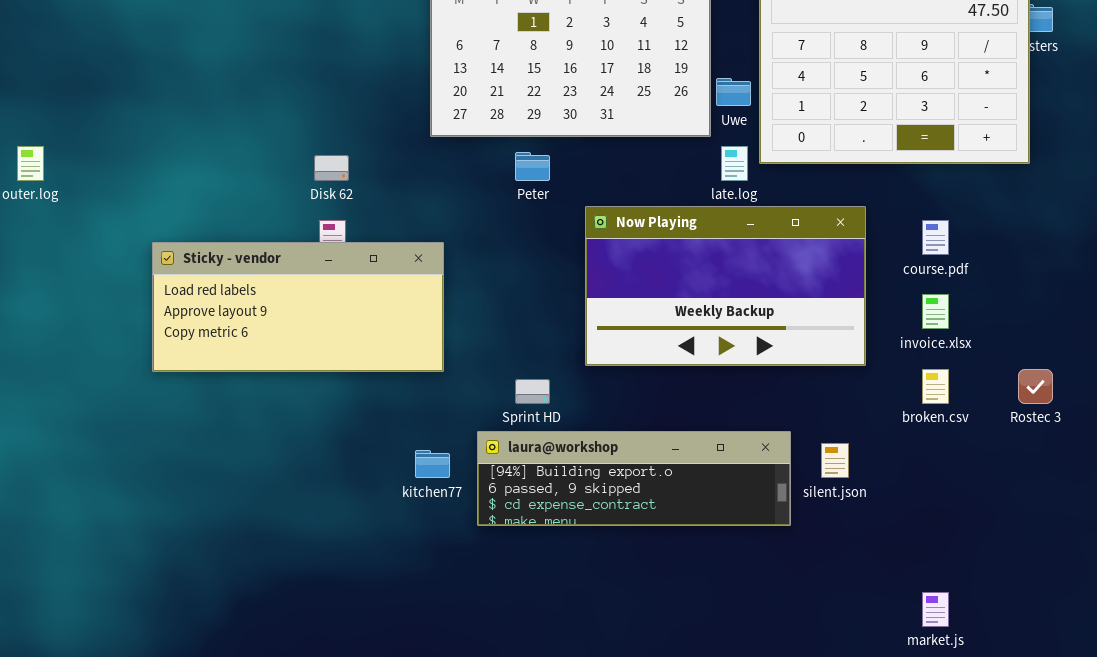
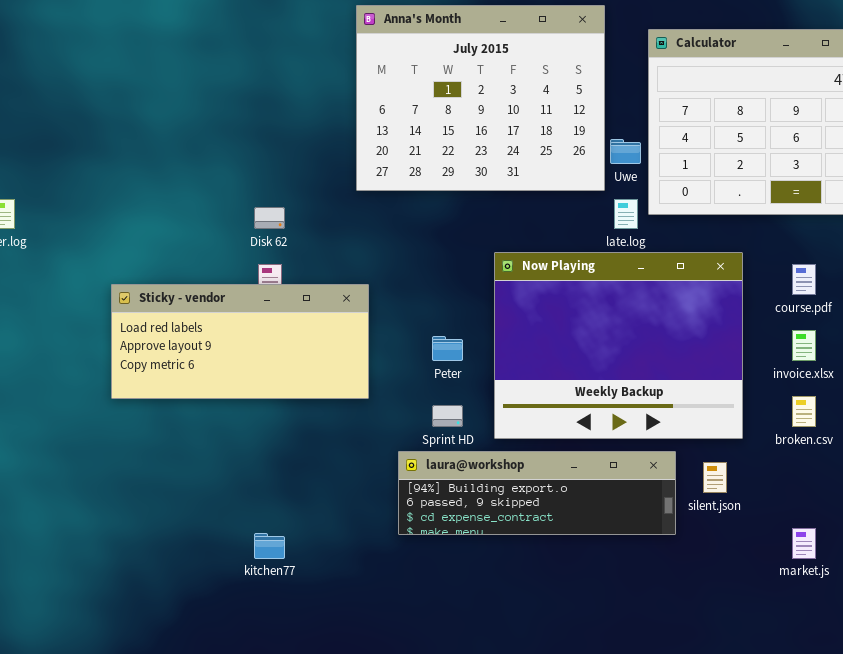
Peter: [515,152,550,181] -> [432,336,463,361], moved
Now Playing: [585,206,866,366] -> [494,252,743,439], resized
kitchen77: [415,450,450,478] -> [254,533,285,559], moved
market.js: [922,592,949,627] -> [792,528,816,559], moved

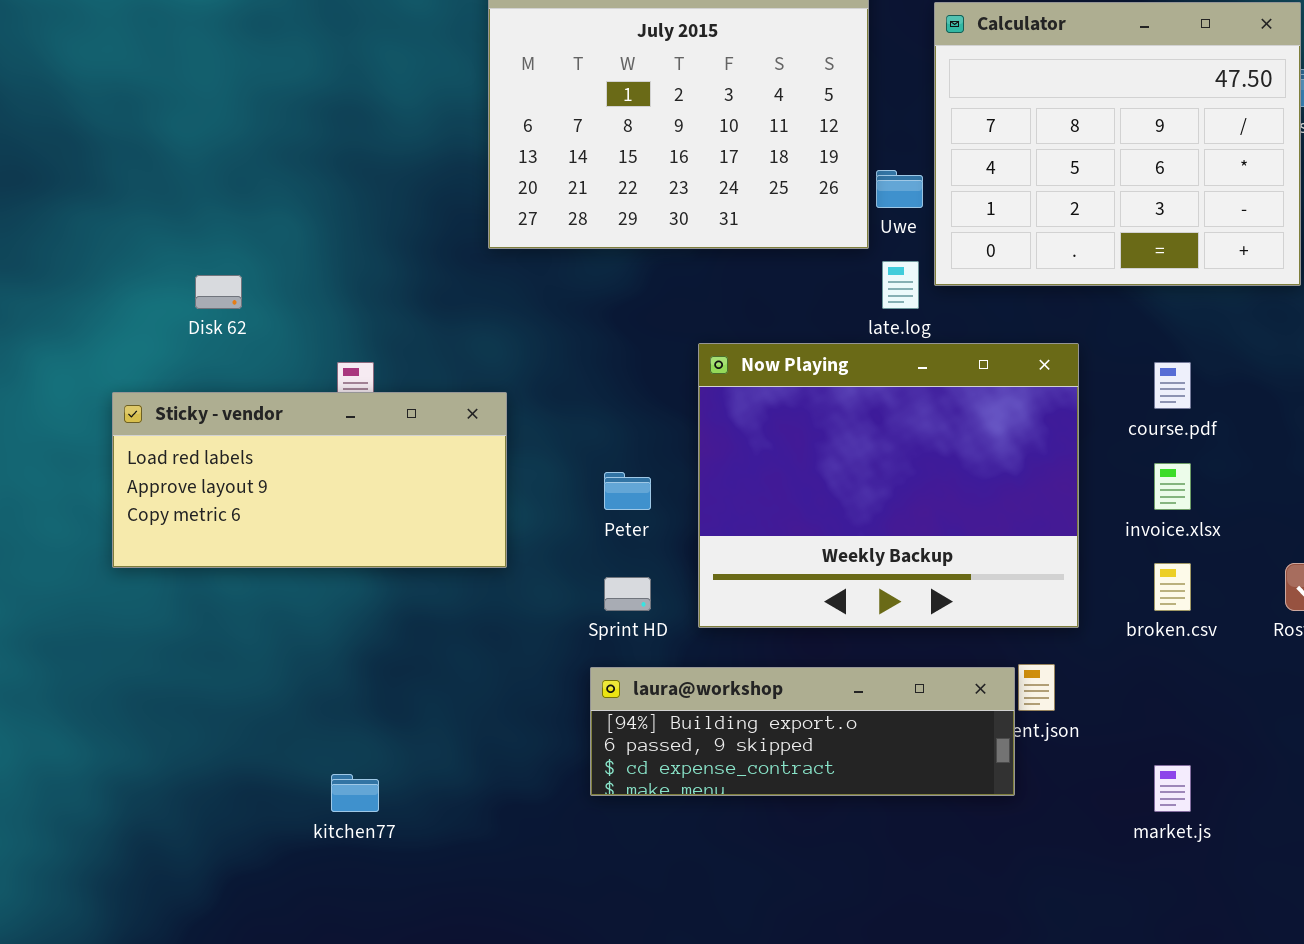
Disk 62: [254,207,285,229] -> [195,275,242,309], moved
laura@workshop: [398,451,676,535] -> [590,667,1015,796], moved

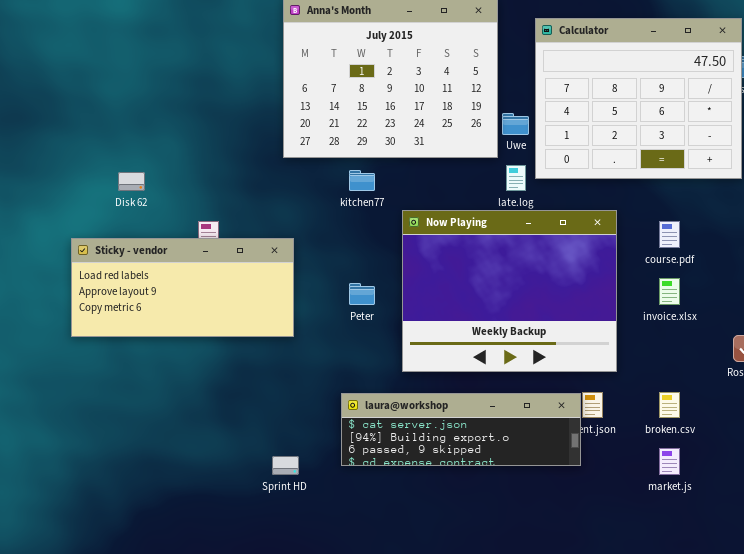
broken.csv: [1154,563,1191,611] -> [659,392,680,418], moved
Sprint HD: [604,577,651,611] -> [272,456,299,475], moved
laura@workshop: [590,667,1015,796] -> [341,393,581,466], scrolled up 1 row
kitchen77: [331,774,379,812] -> [349,170,375,191], moved

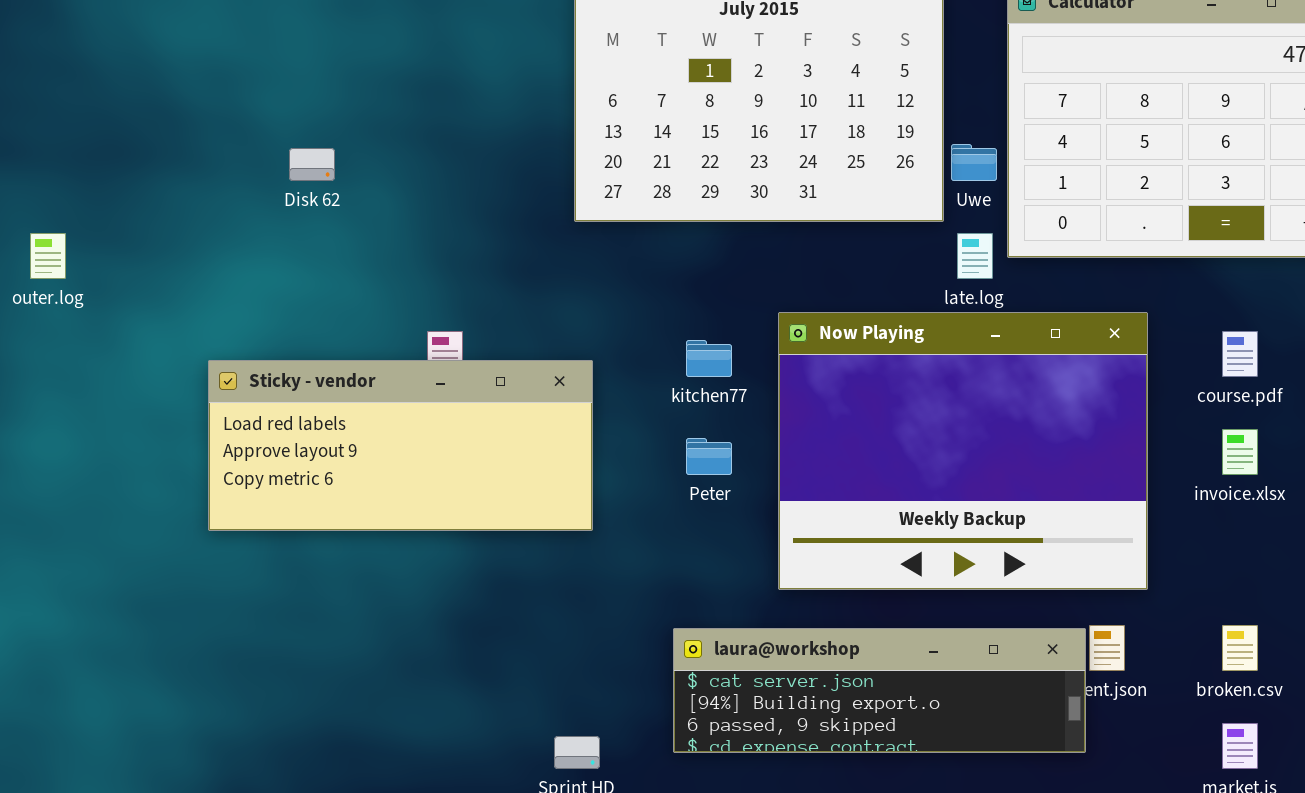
kitchen77: [349,170,375,191] -> [686,340,732,377], moved
Disk 62: [118,172,145,191] -> [289,148,335,181], moved

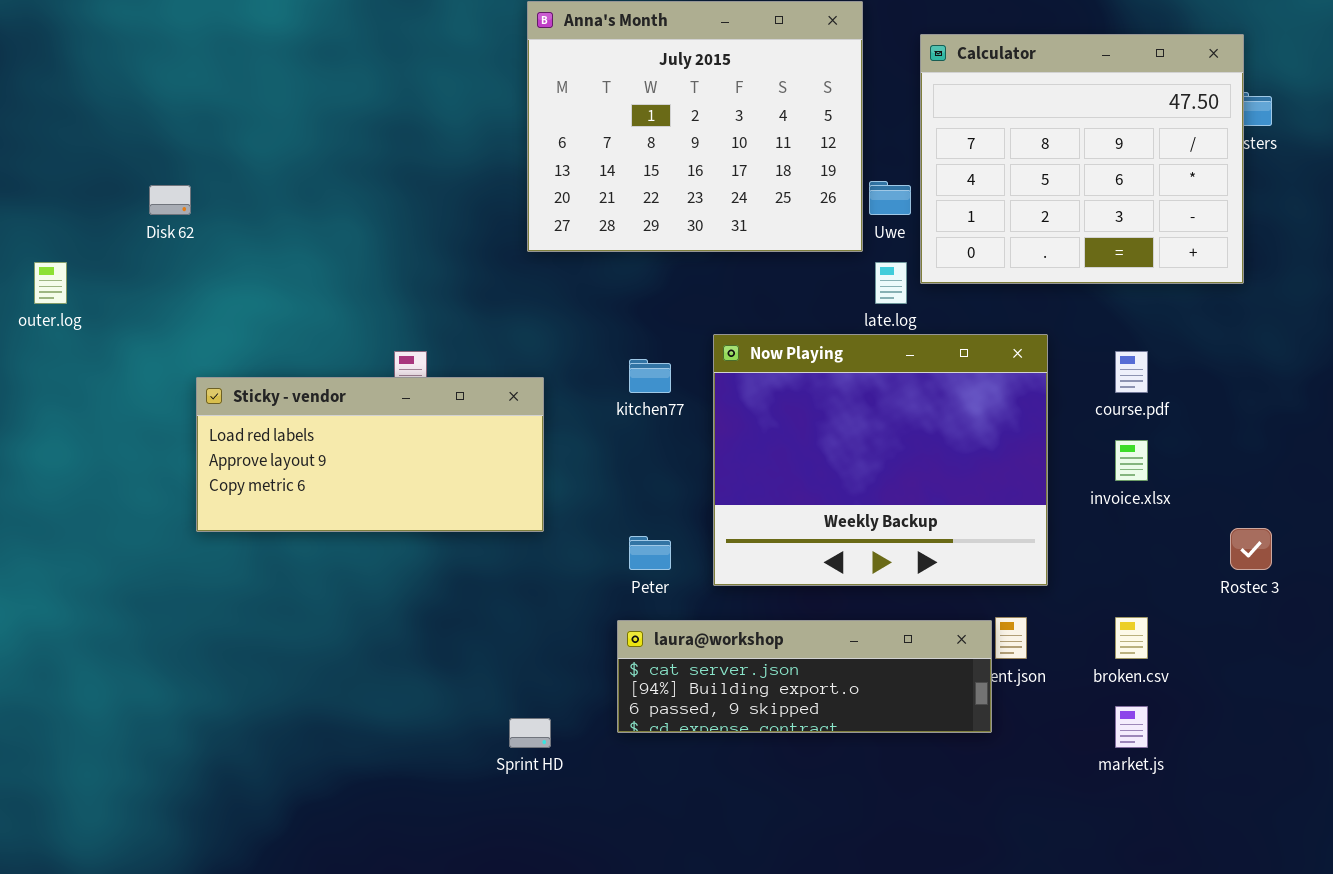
Disk 62: [289,148,335,181] -> [149,185,191,215], moved
Peter: [686,438,732,475] -> [629,536,671,570], moved

